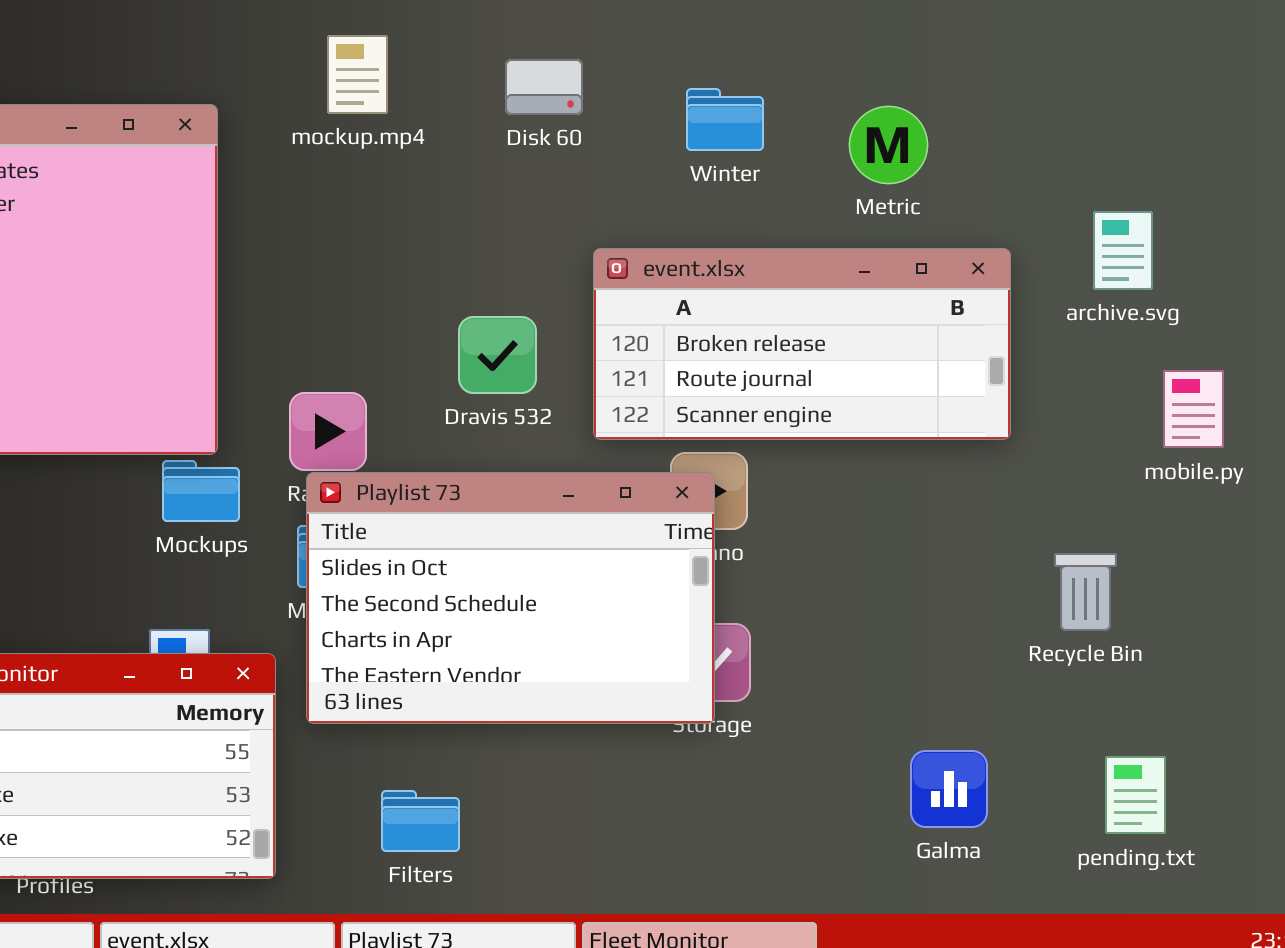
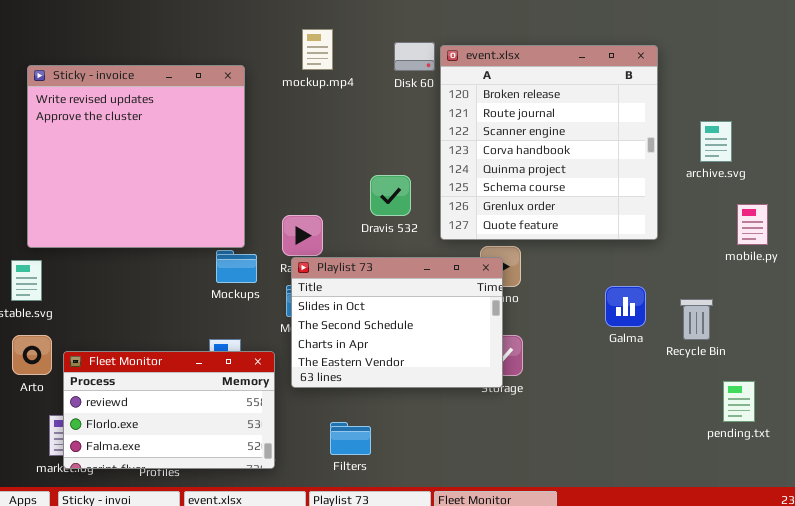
event.xlsx: [593,248,1011,440] -> [440,45,658,240], resized
Galma: [910,750,988,828] -> [605,286,646,327], moved
pending.txt: [1105,756,1166,834] -> [723,381,755,422], moved

